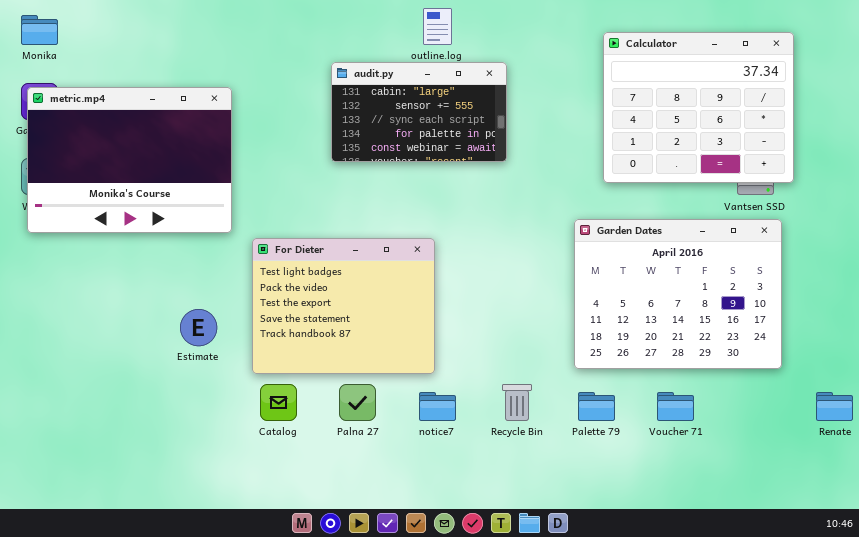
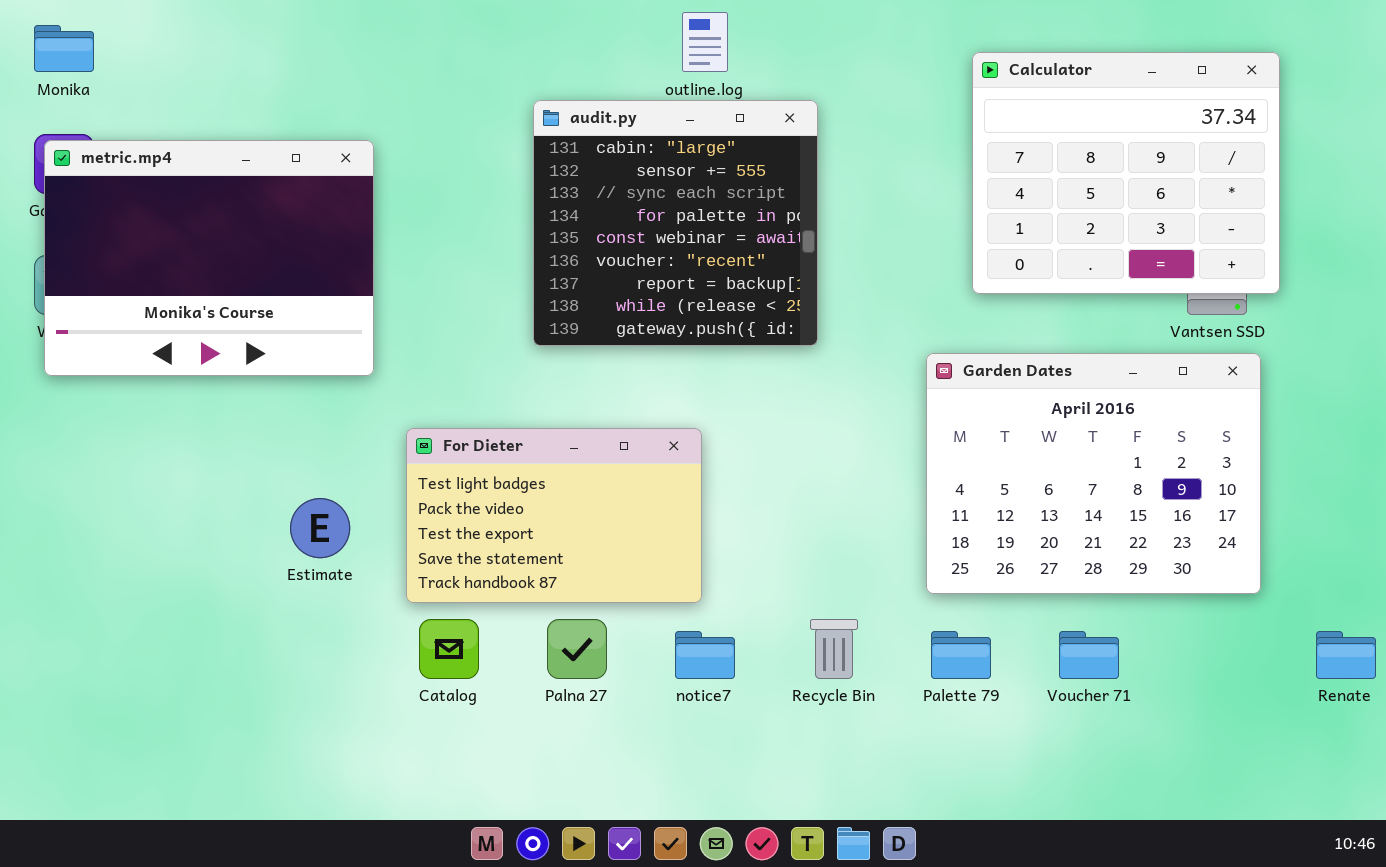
audit.py: [331,62,507,162] -> [533,100,818,346], resized
For Dieter: [252,238,435,374] -> [406,428,702,603], resized

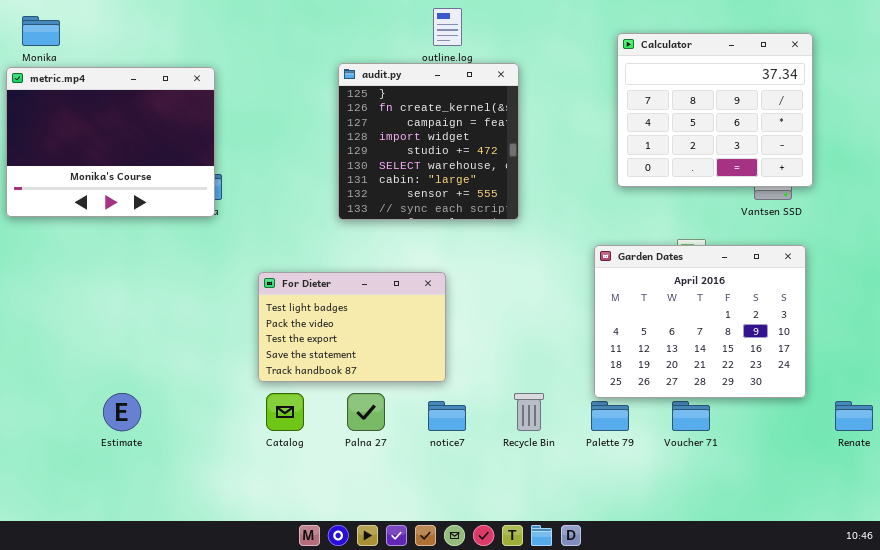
audit.py: [533,100,818,346] -> [338,63,519,220], scrolled up 6 rows
metric.mp4: [44,140,374,376] -> [6,67,215,217], moved
Garden Dates: [926,353,1261,594] -> [594,245,806,398], moved
Estimate: [290,498,350,558] -> [103,393,141,431], moved

